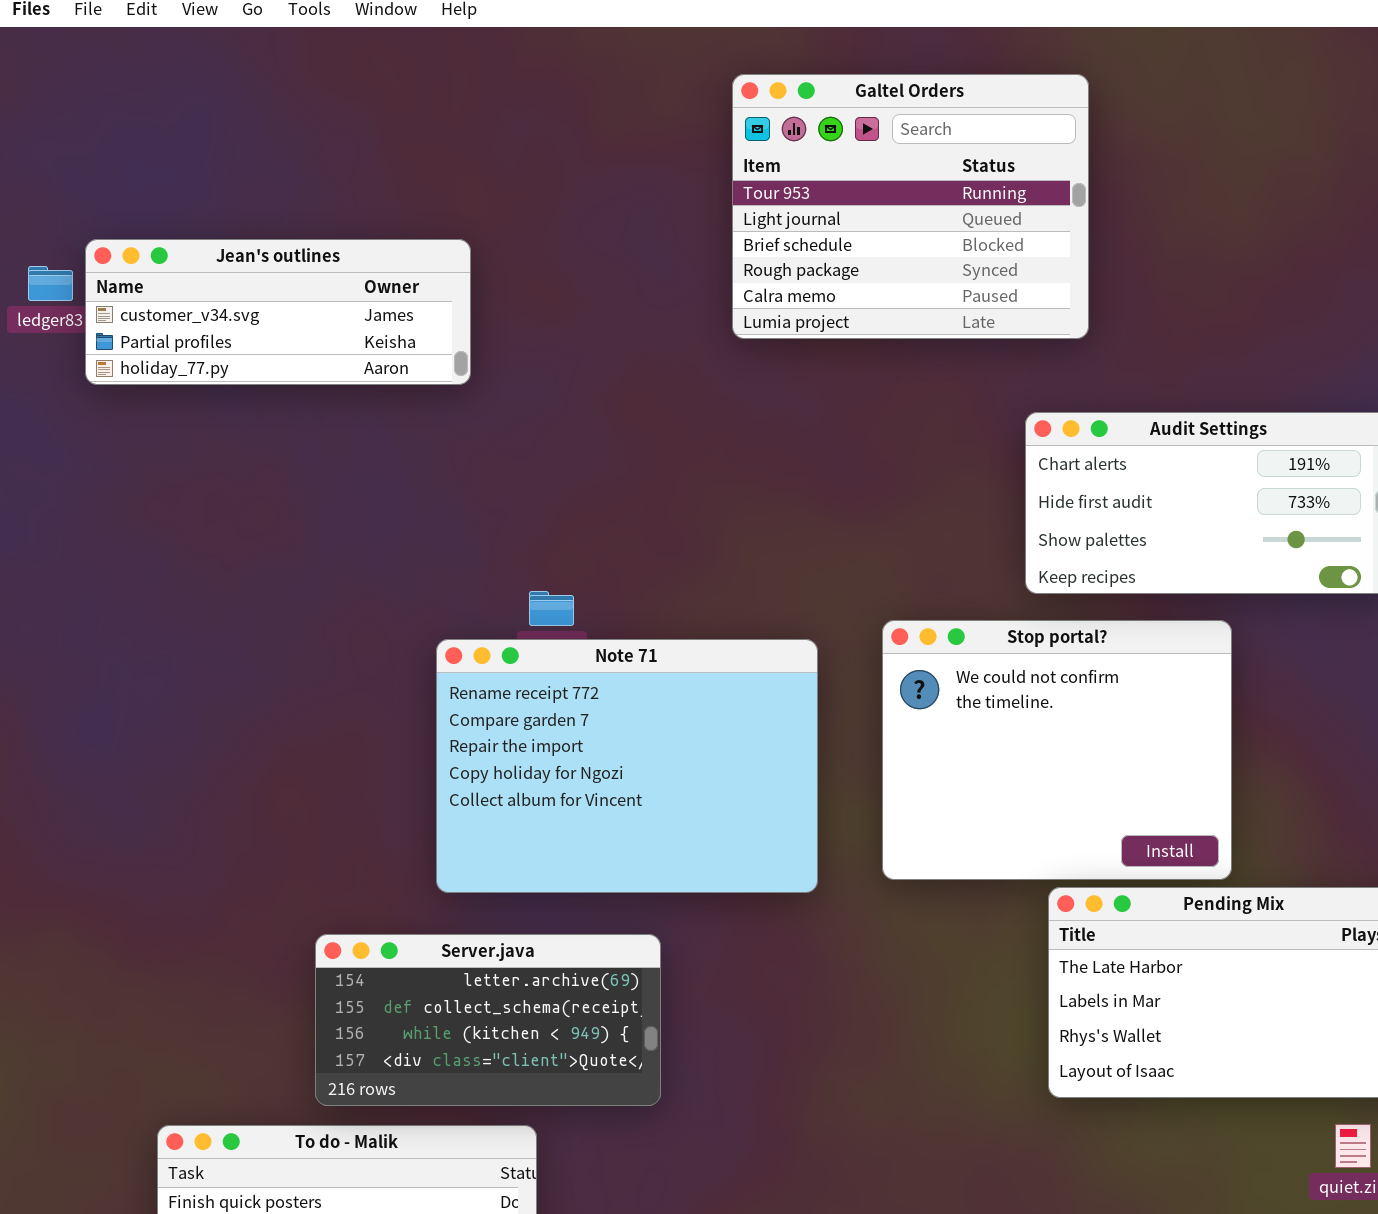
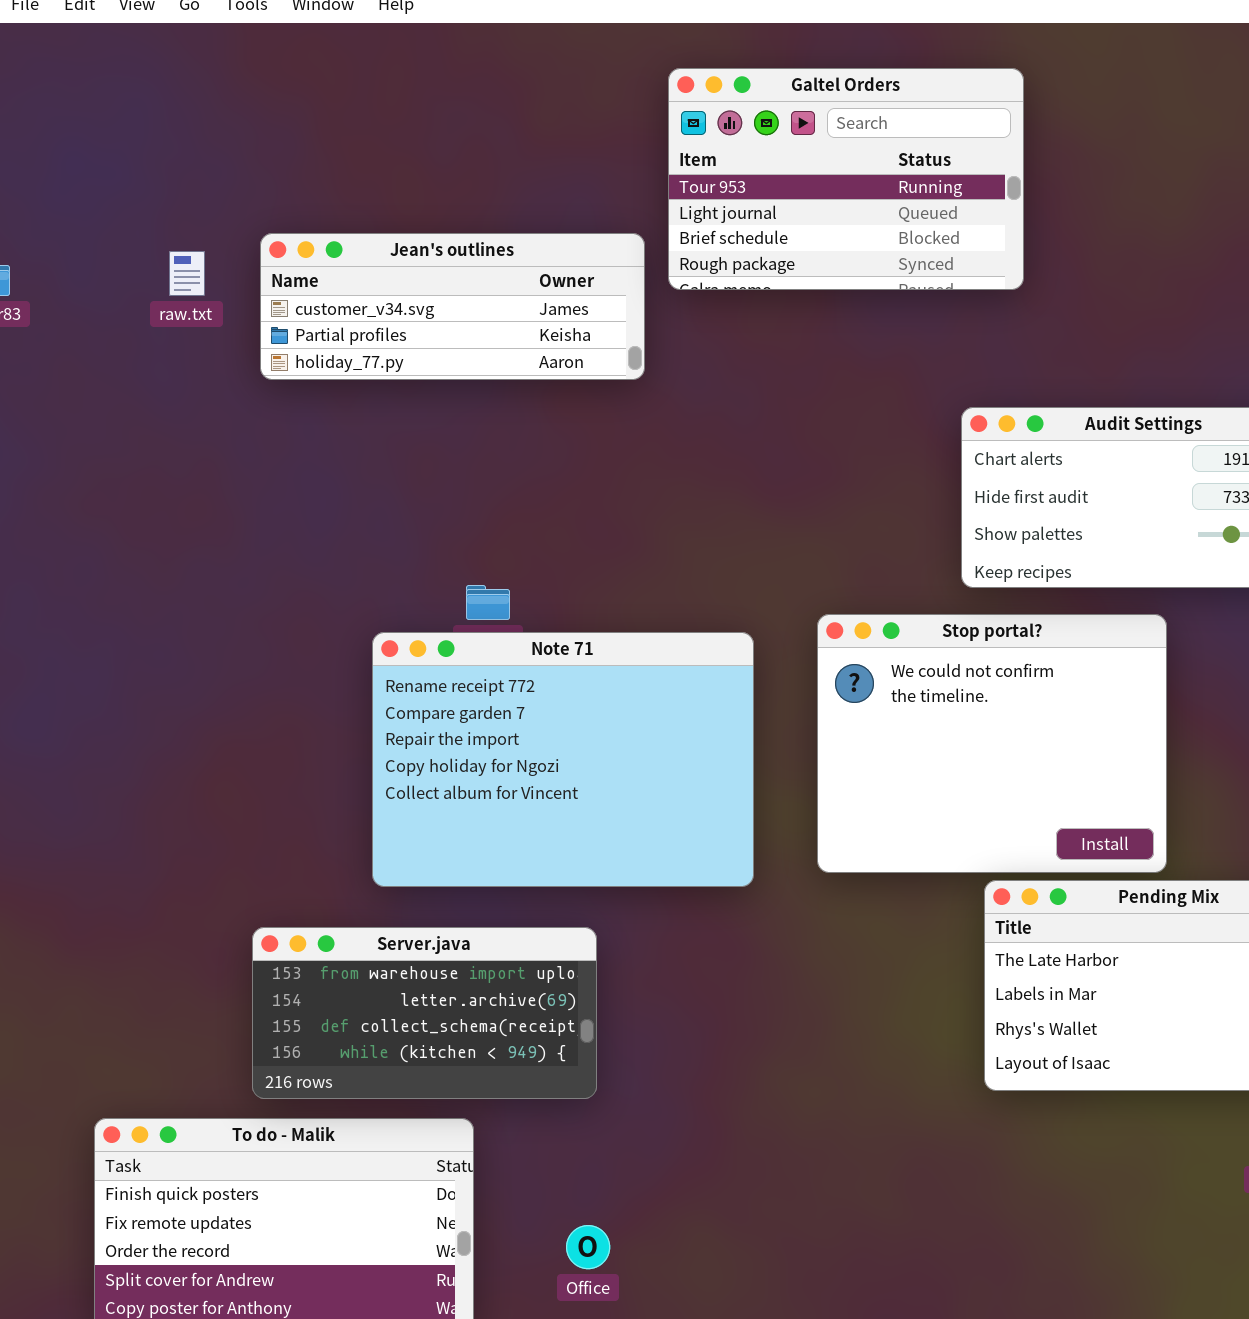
Galtel Orders: [732,74,1089,339] -> [668,68,1024,290], resized
Jean's outlines: [85,239,471,385] -> [260,233,645,380], moved
Server.java: [315,934,661,1106] -> [252,927,597,1099], scrolled up 1 row

